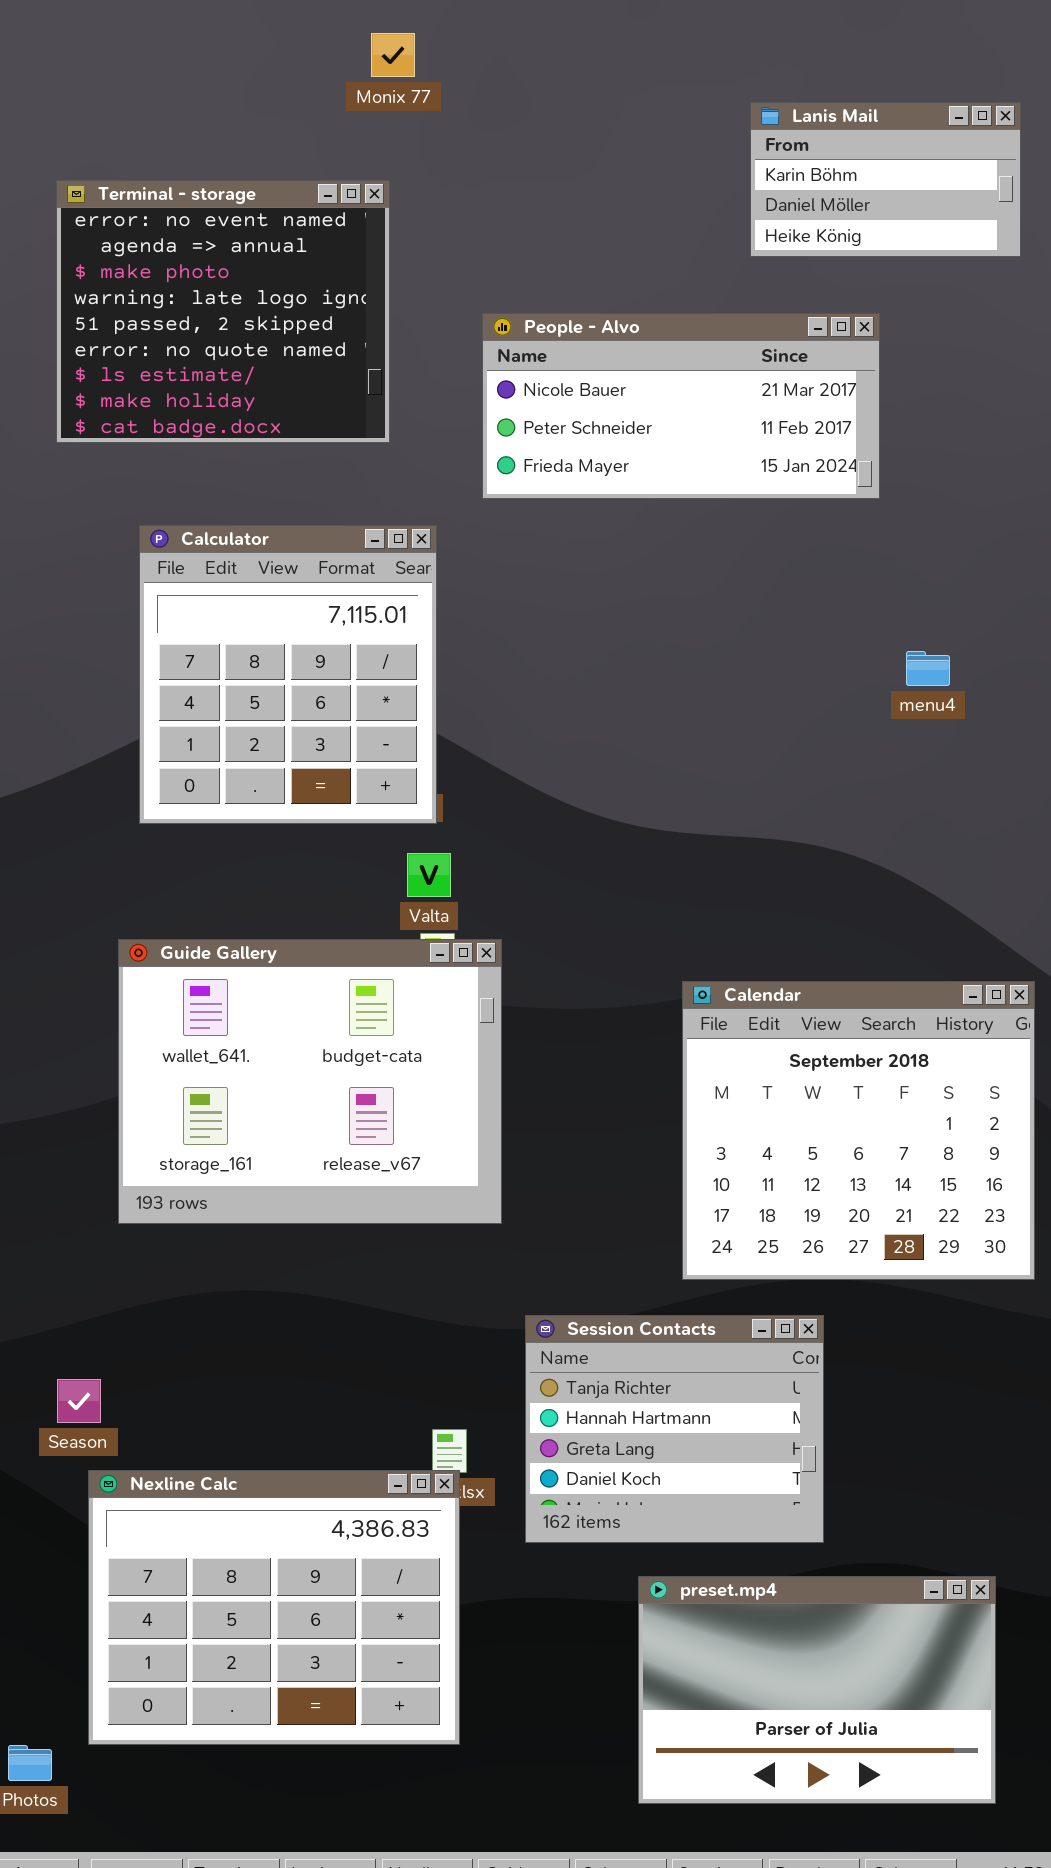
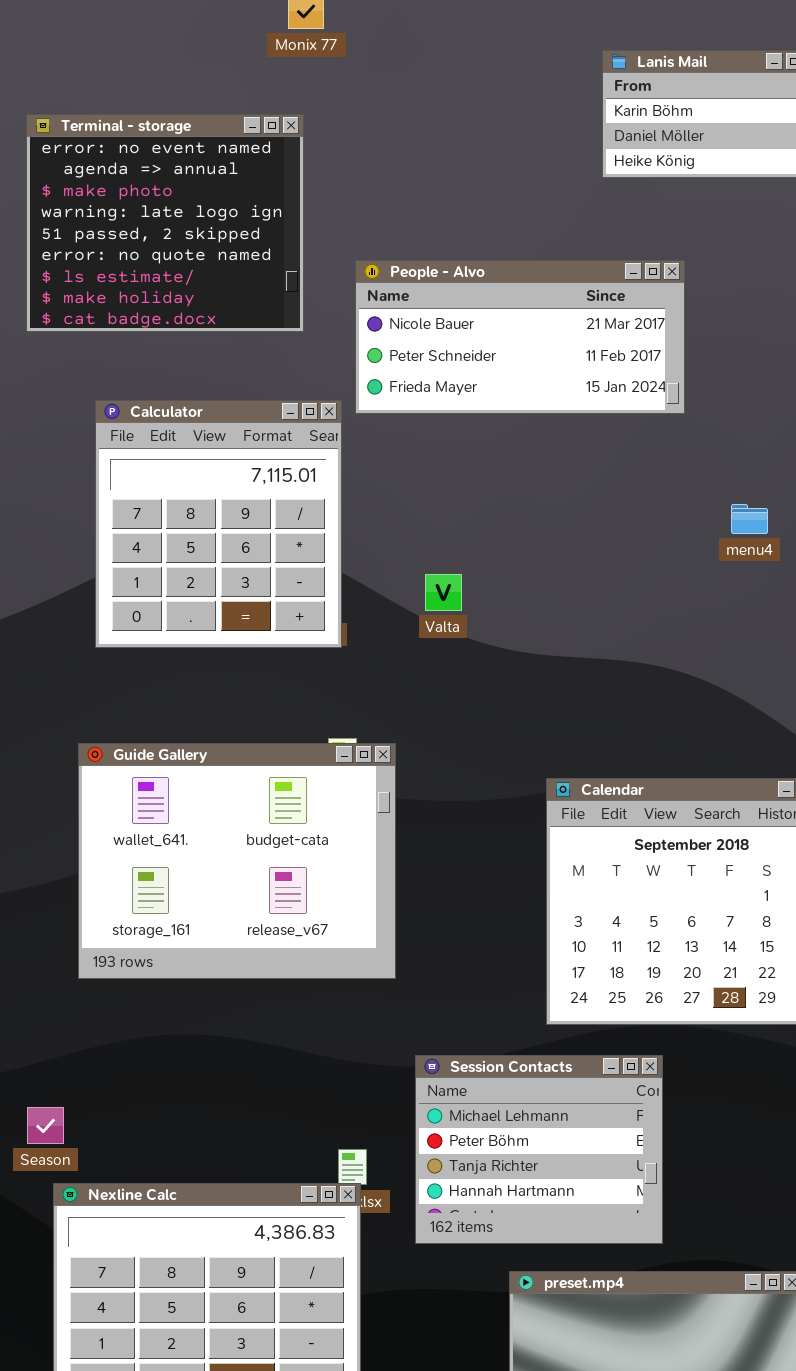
People - Alvo: [482,313,880,499] -> [355,260,685,414], moved
Valta: [407,853,451,897] -> [425,574,462,611], moved
Session Contacts: [525,1315,824,1543] -> [415,1055,663,1244], scrolled up 2 rows

